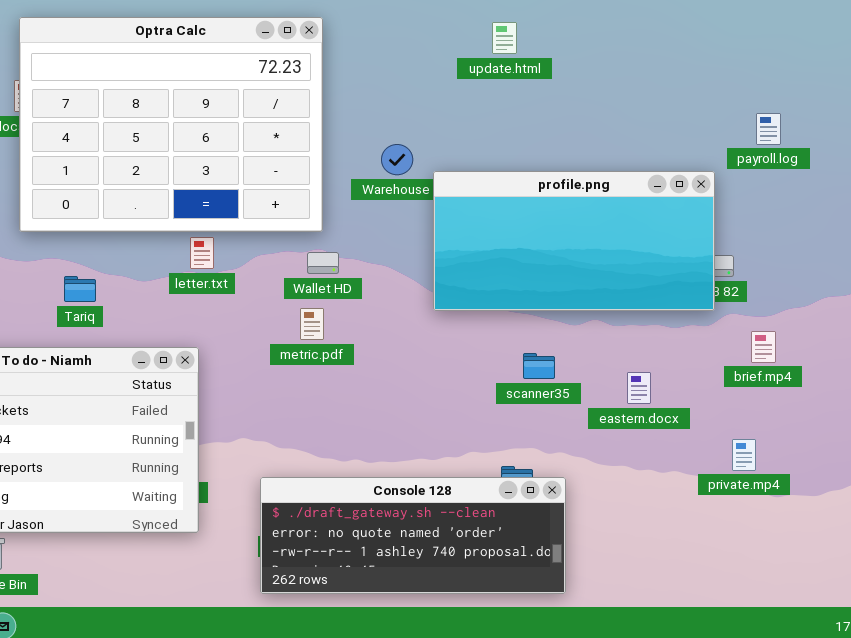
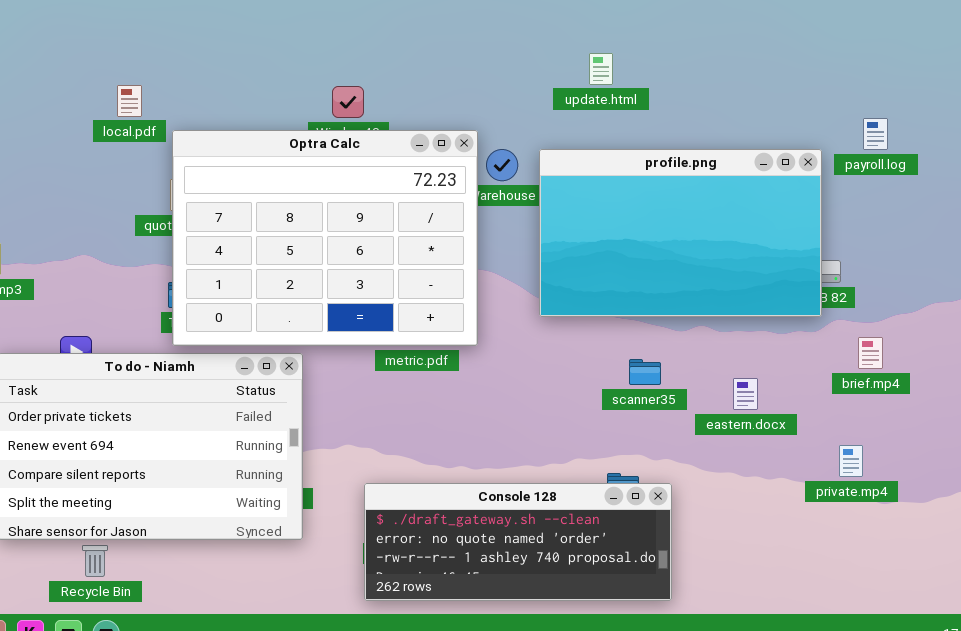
Optra Calc: [19,17,323,232] -> [172,130,478,346], moved
update.html: [492,22,517,54] -> [589,53,613,85], moved
profile.png: [433,171,715,311] -> [539,149,822,317], resized

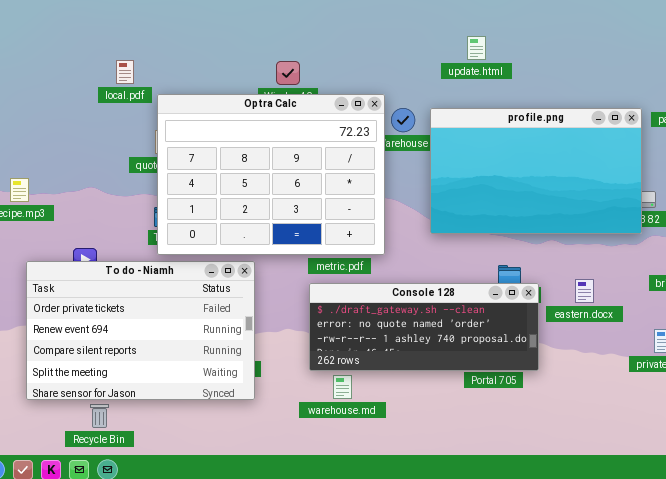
Console 128: [364,483,672,601] -> [309,283,539,371], moved

